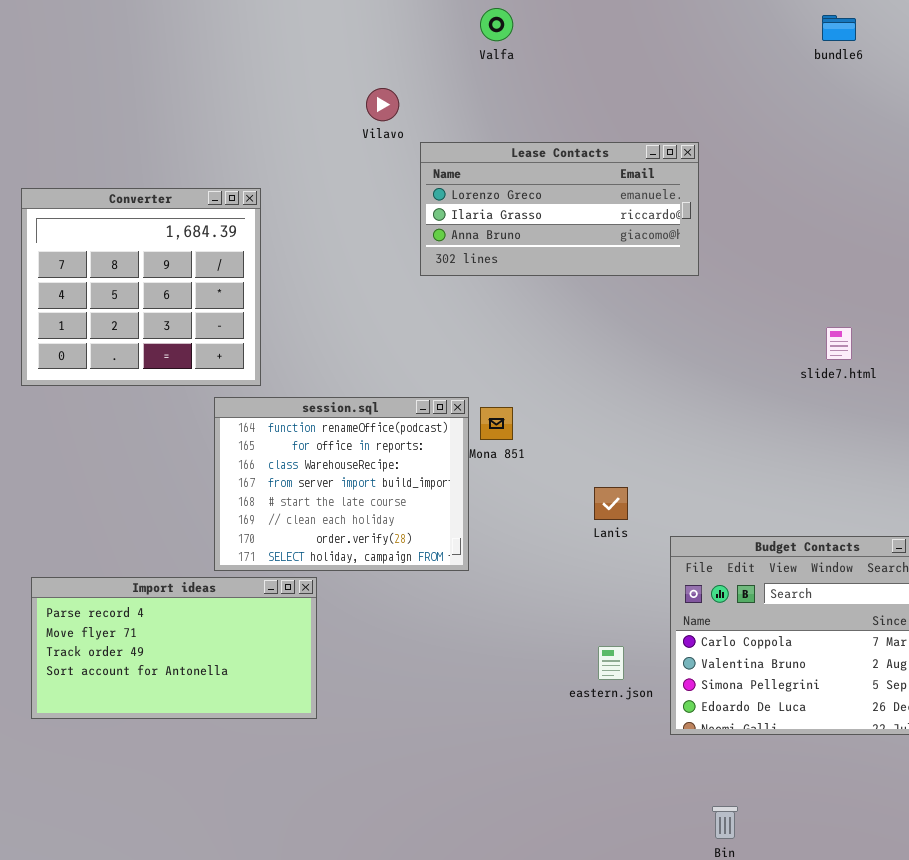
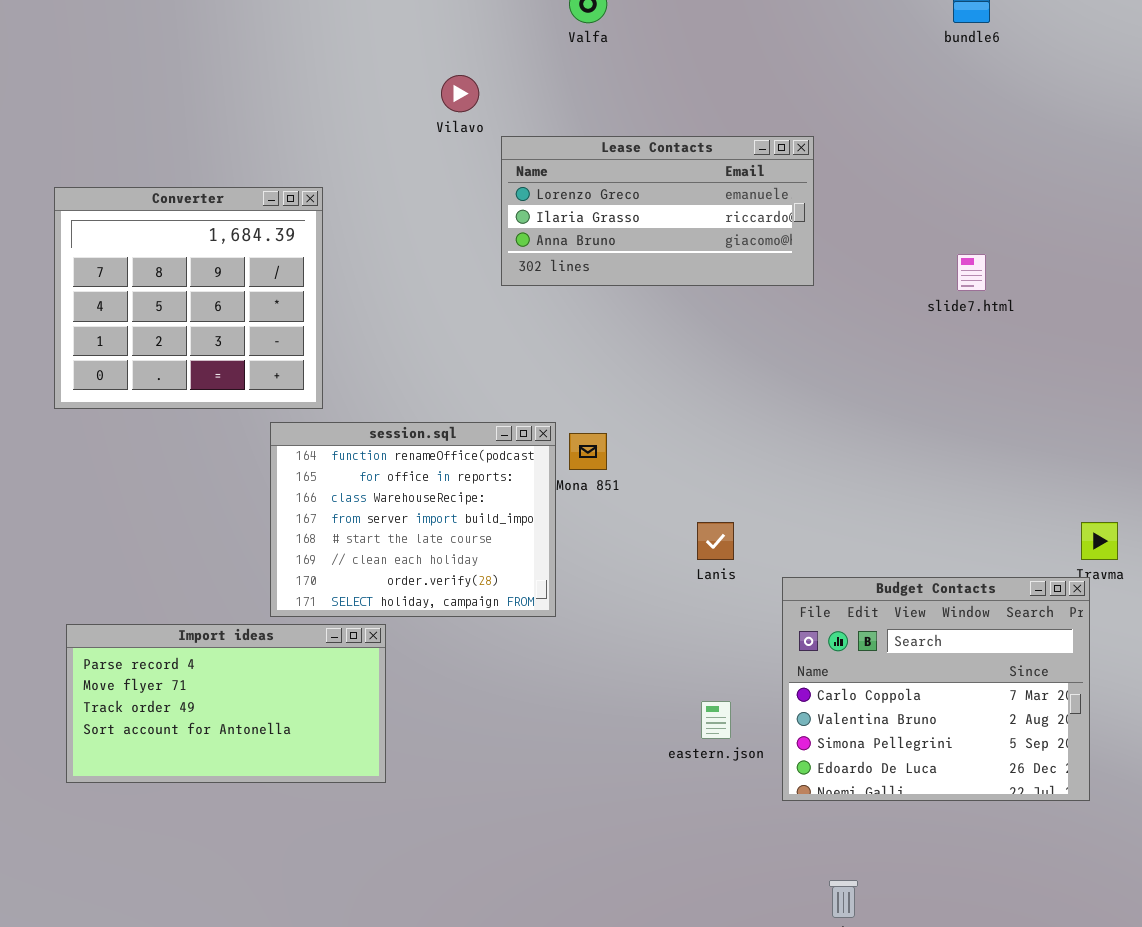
slide7.html: [826,327,852,360] -> [957,254,986,291], moved

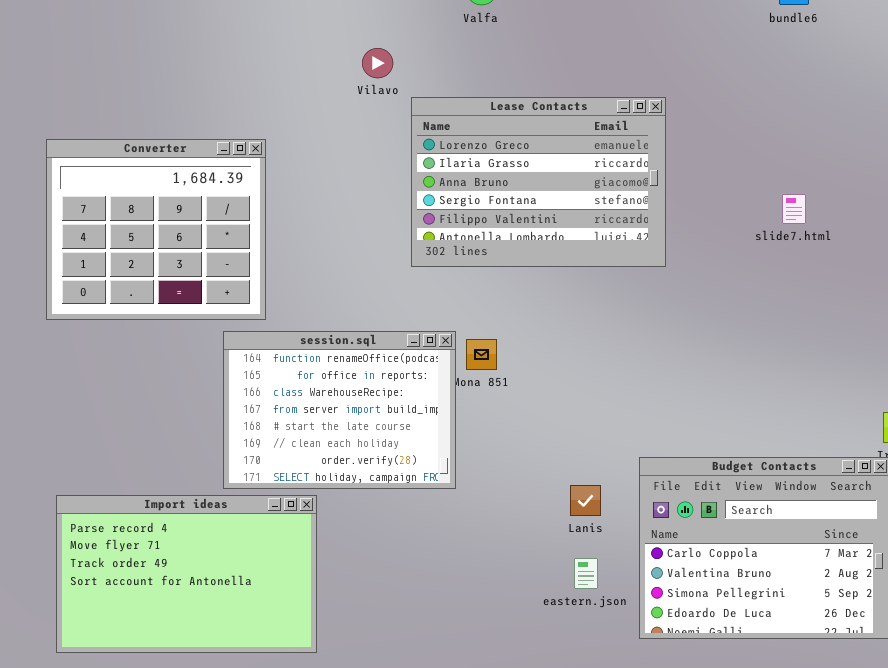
Lease Contacts: [501,136,814,286] -> [411,97,666,267], resized
Lanis: [697,522,734,560] -> [570,485,601,516], moved
Import ideas: [66,624,386,783] -> [56,495,317,653], resized

